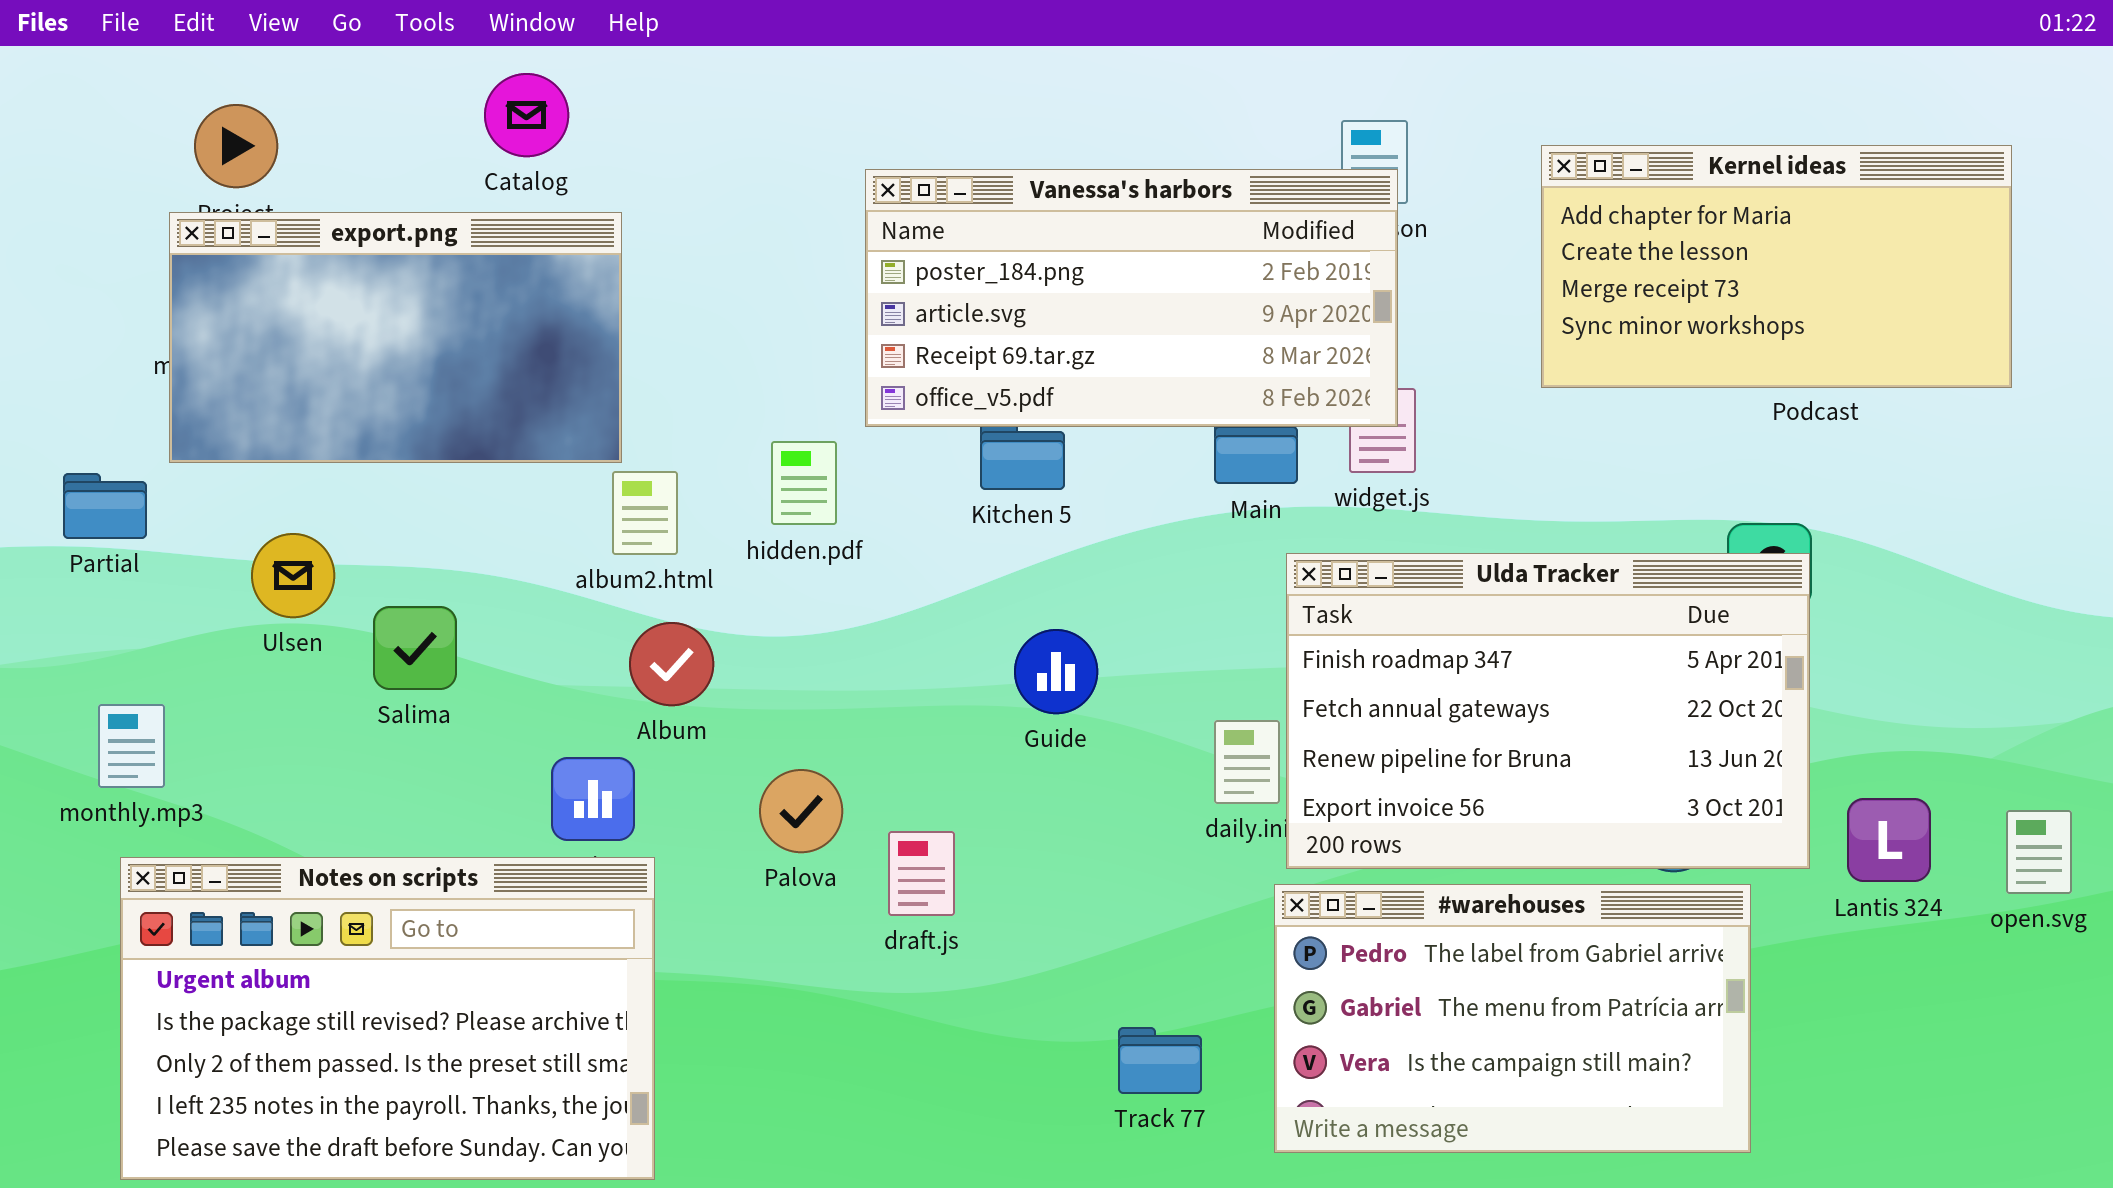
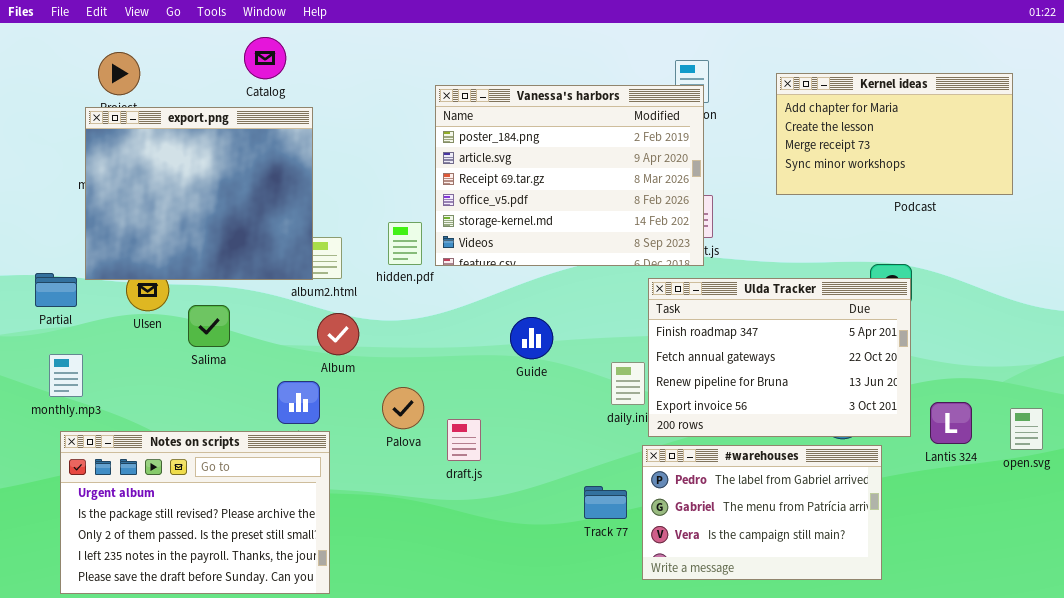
Vanessa's harbors: [865,169,1398,427] -> [435,85,704,266], resized
export.png: [169,212,622,463] -> [85,107,313,280], resized
Partial: [63,473,147,539] -> [35,273,77,307], moved
Track 77: [1118,1027,1202,1094] -> [584,486,627,519], moved

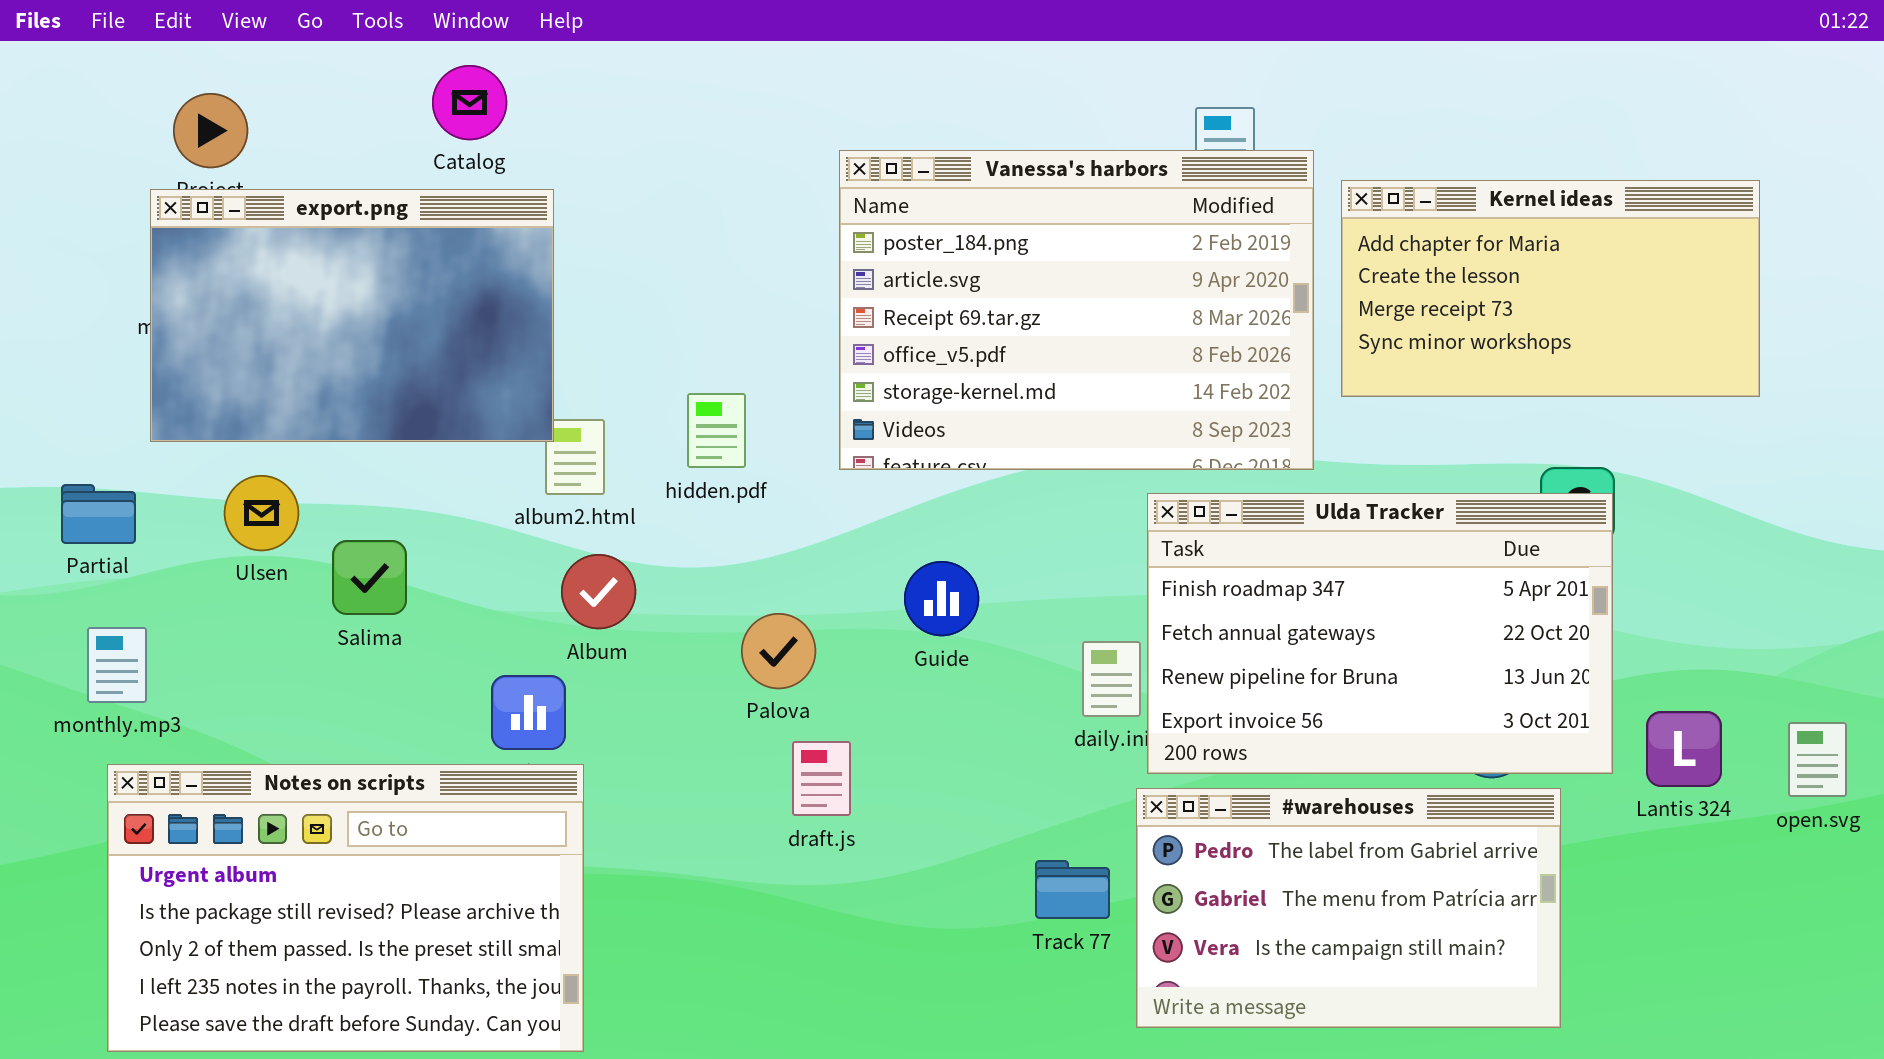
Kernel ideas: [776,73,1013,195] -> [1341,180,1760,397], moved
Vanessa's harbors: [435,85,704,266] -> [839,150,1314,470], moved
export.png: [85,107,313,280] -> [150,189,554,442], resized
Palova: [382,387,424,429] -> [741,613,816,689], moved

